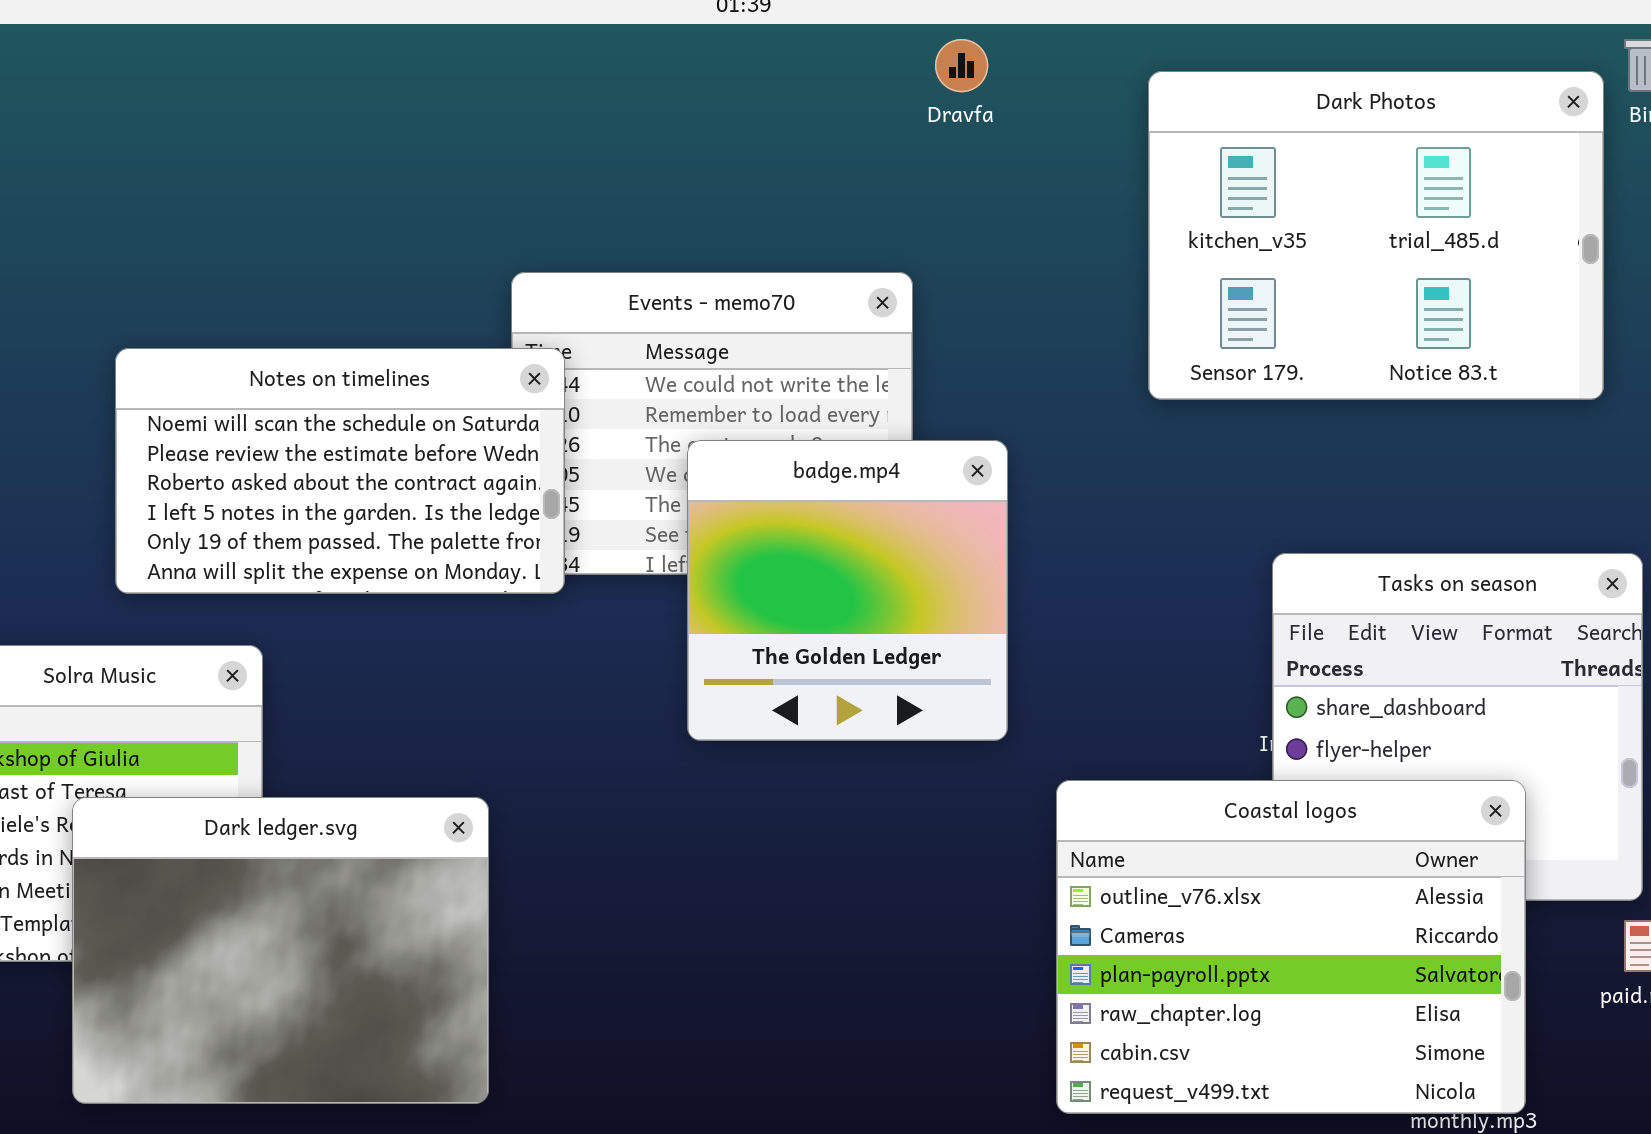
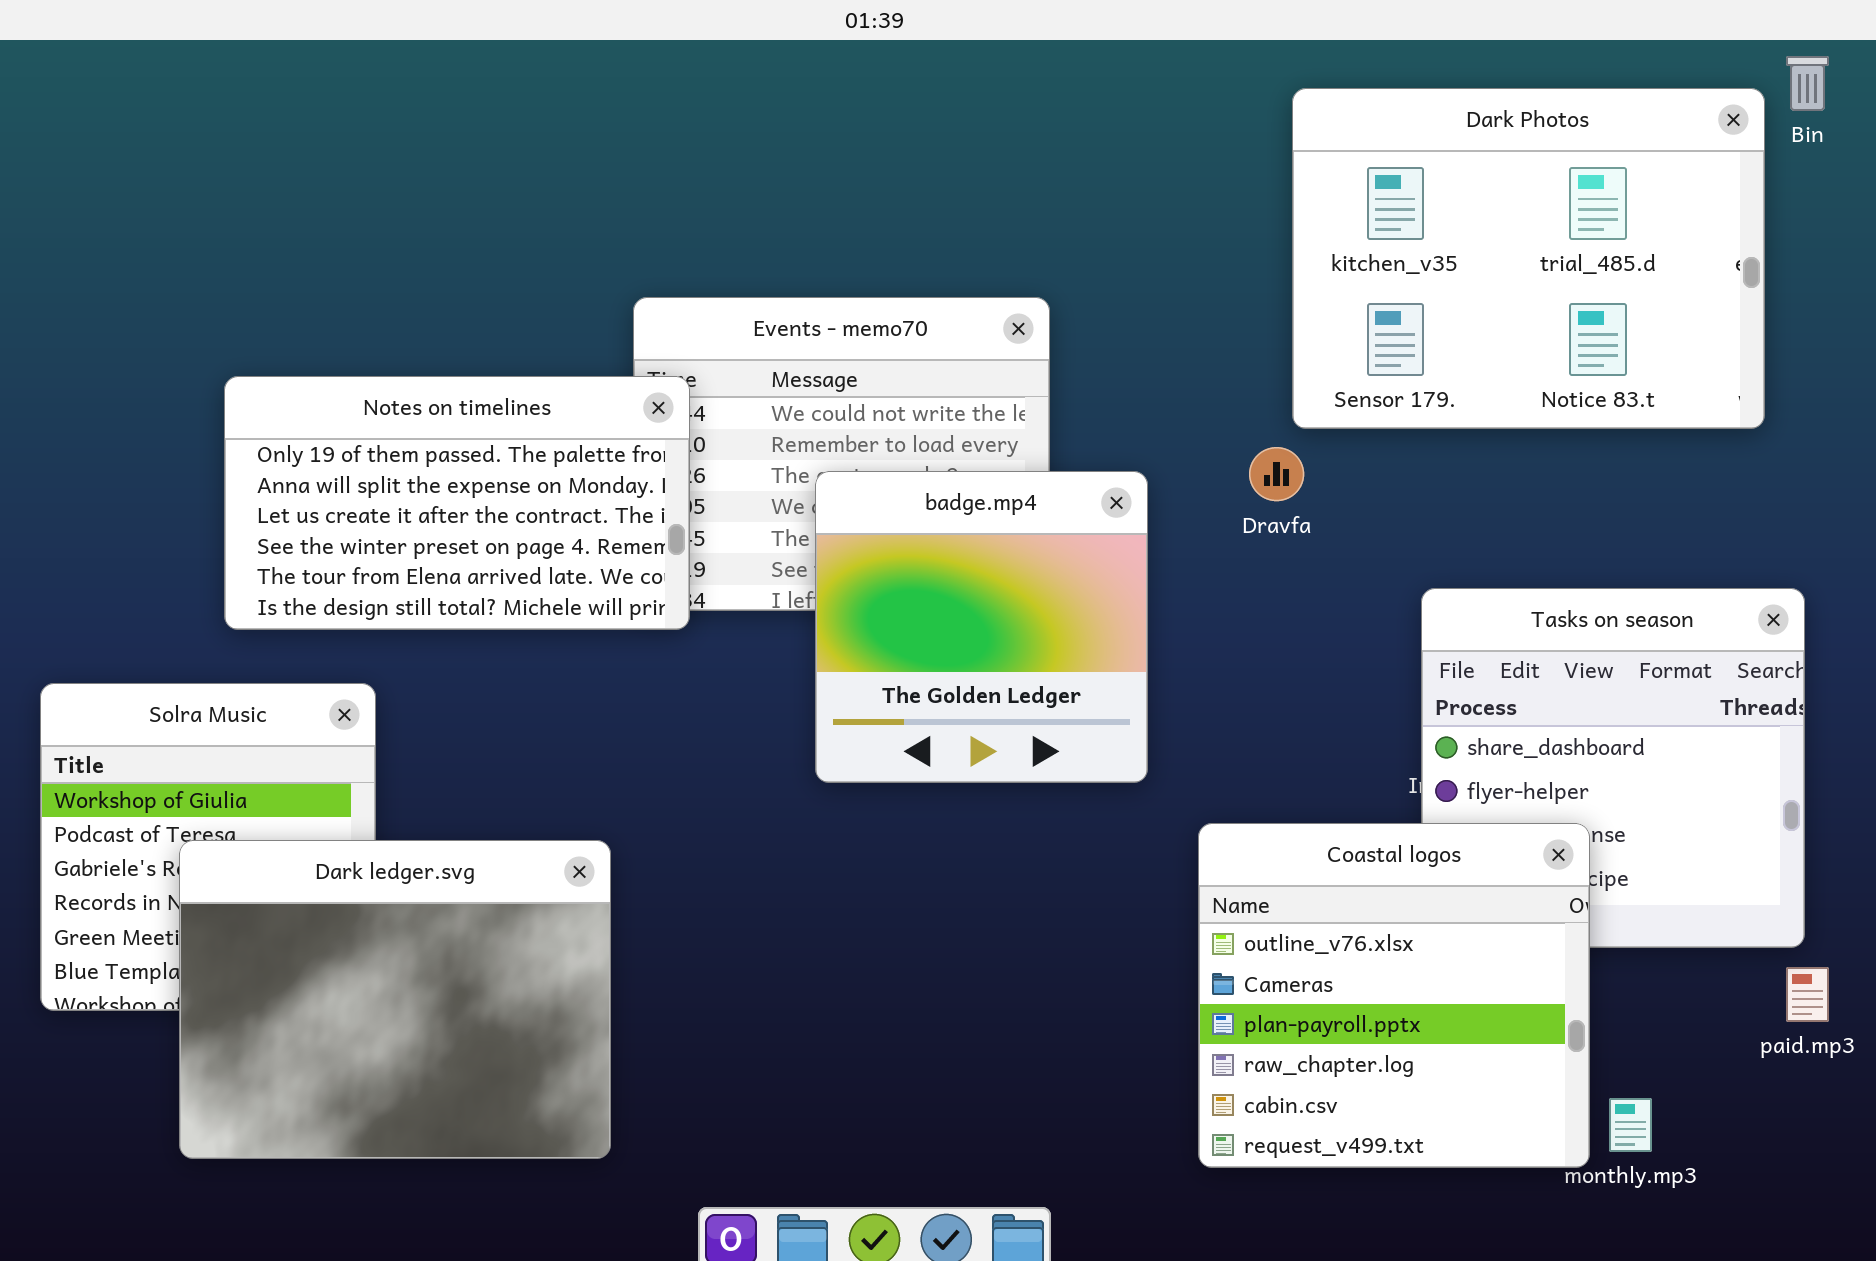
Dravfa: [935,39,988,92] -> [1249,447,1304,501], moved
Notes on timelines: [115,348,565,594] -> [224,376,690,630], scrolled down 4 rows
Coastal logos: [1056,780,1526,1114] -> [1198,823,1590,1168], resized

